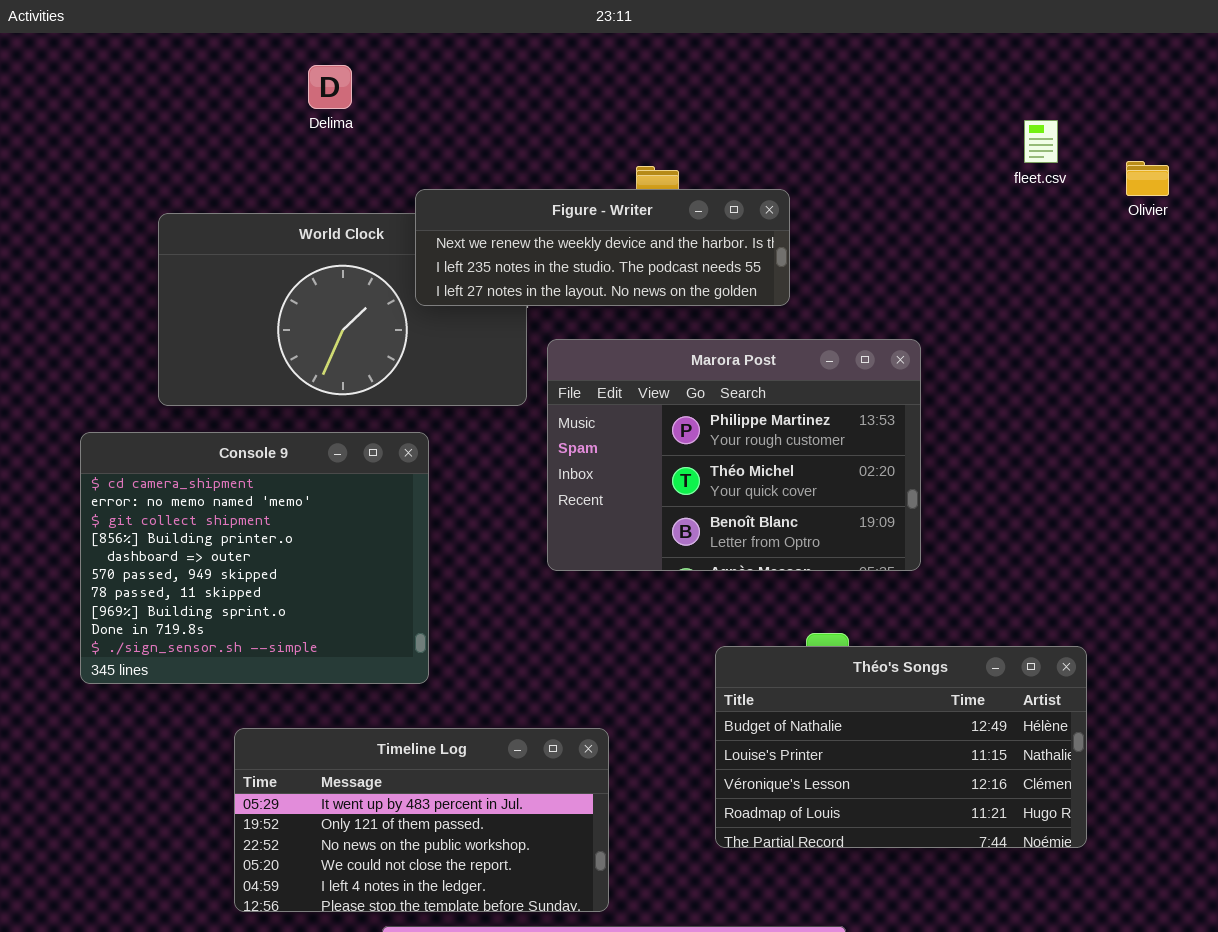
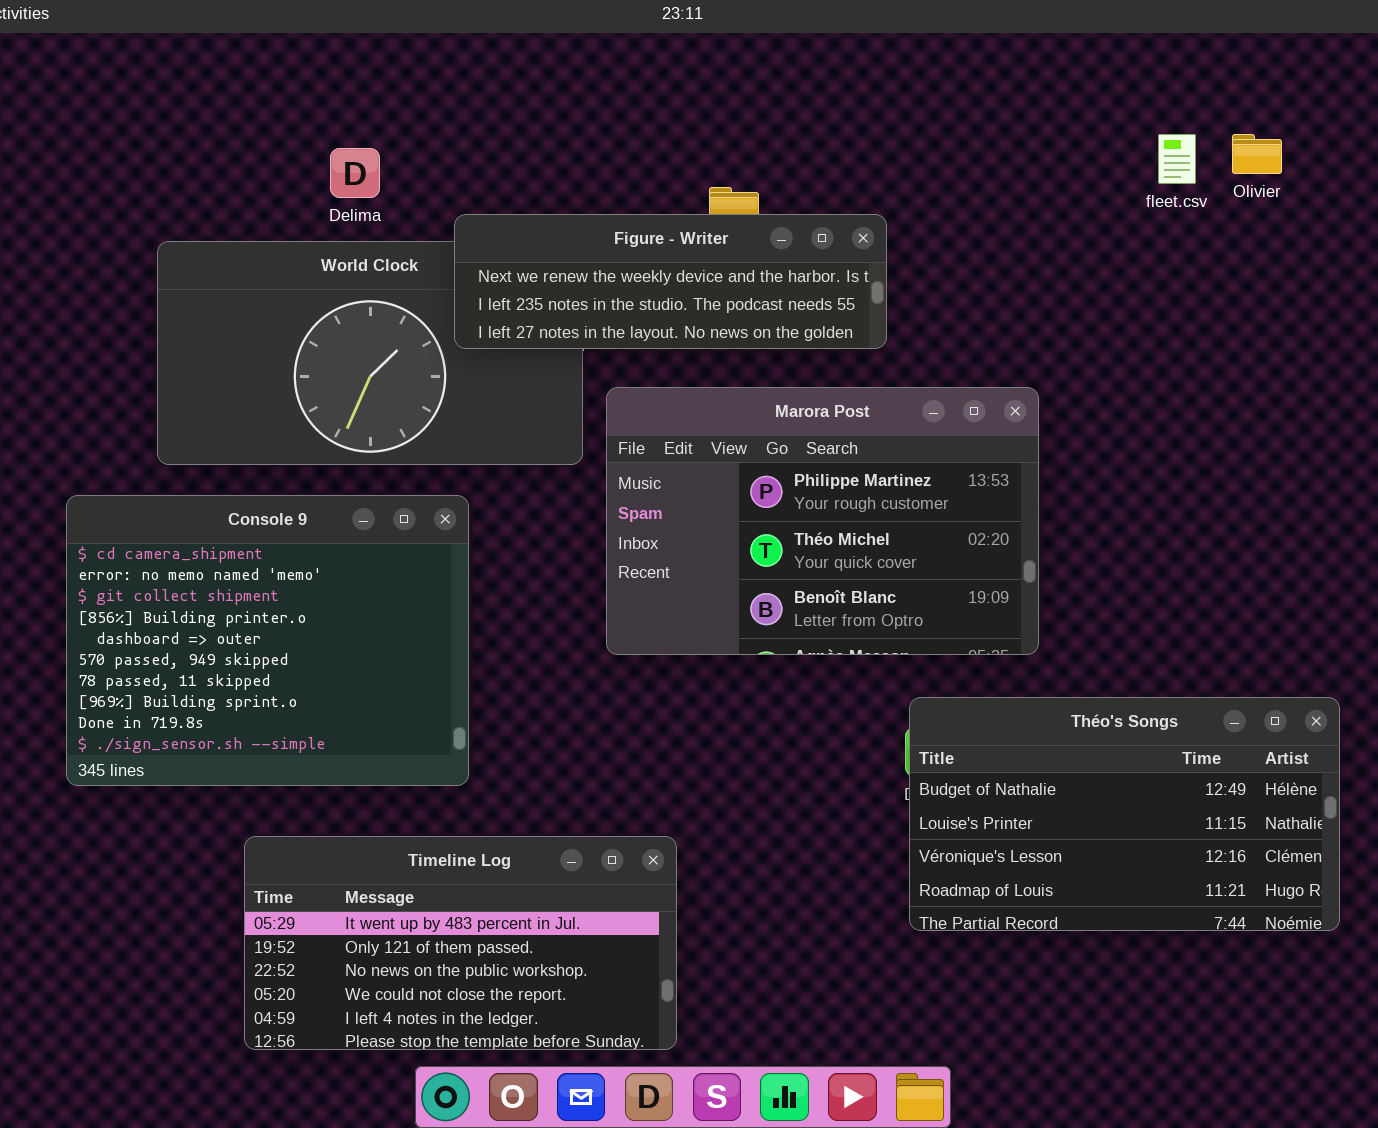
Delima: [308,65,352,109] -> [330,148,380,198], moved
Olivier: [1126,161,1169,196] -> [1232,134,1282,174], moved
Théo's Songs: [715,646,1087,848] -> [909,697,1340,931], moved

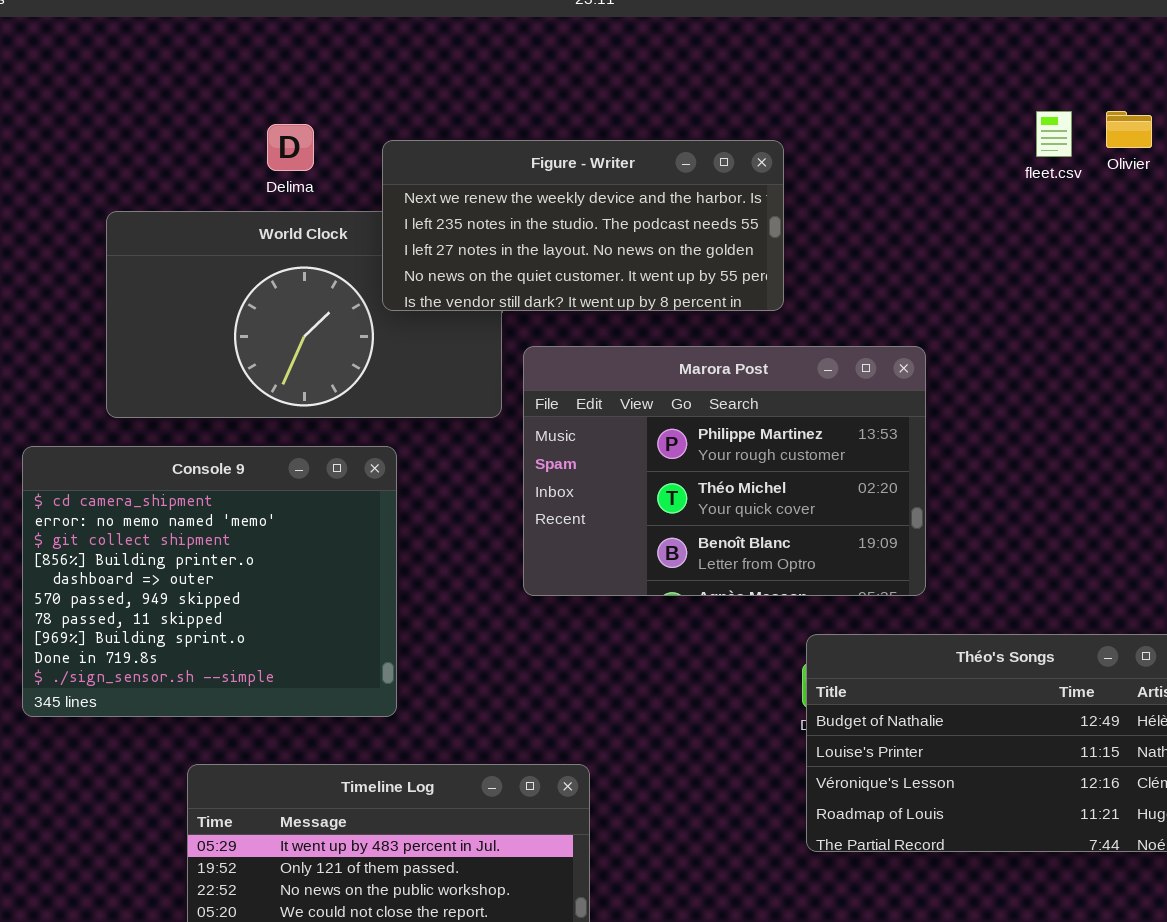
Figure - Writer: [454,214,887,349] -> [382,140,784,311], resized

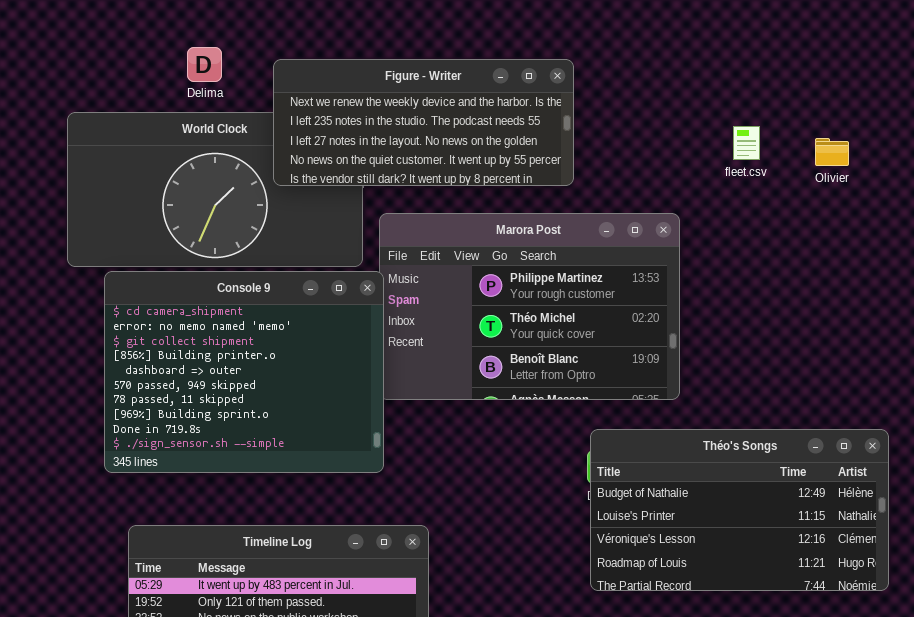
fleet.csv: [1036,111,1072,157] -> [733,126,760,160], moved
Olivier: [1106,111,1152,148] -> [815,138,849,166], moved
Console 9: [22,446,397,717] -> [104,271,384,473], moved

